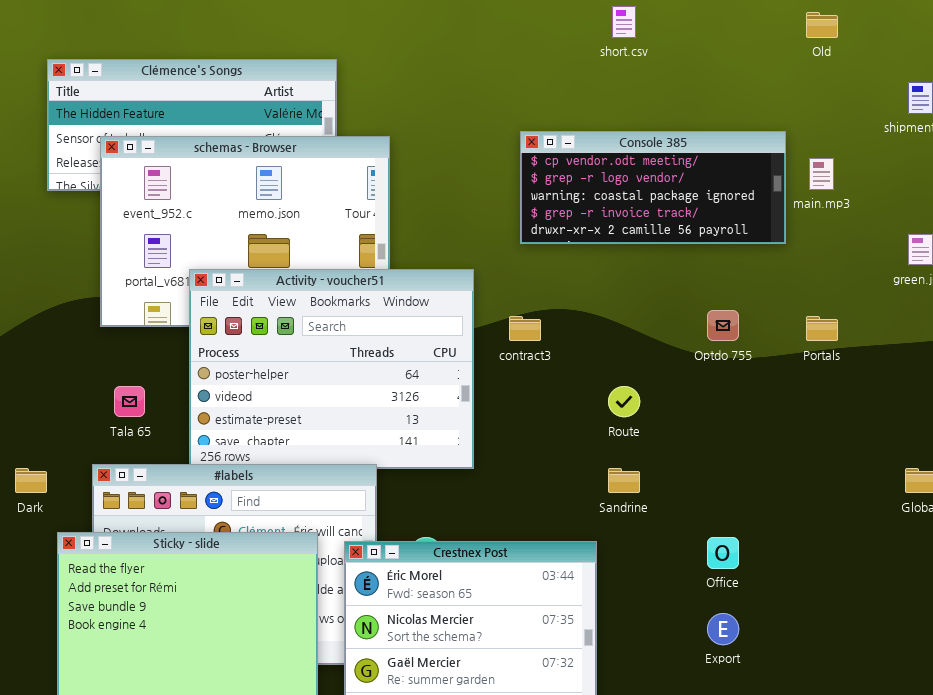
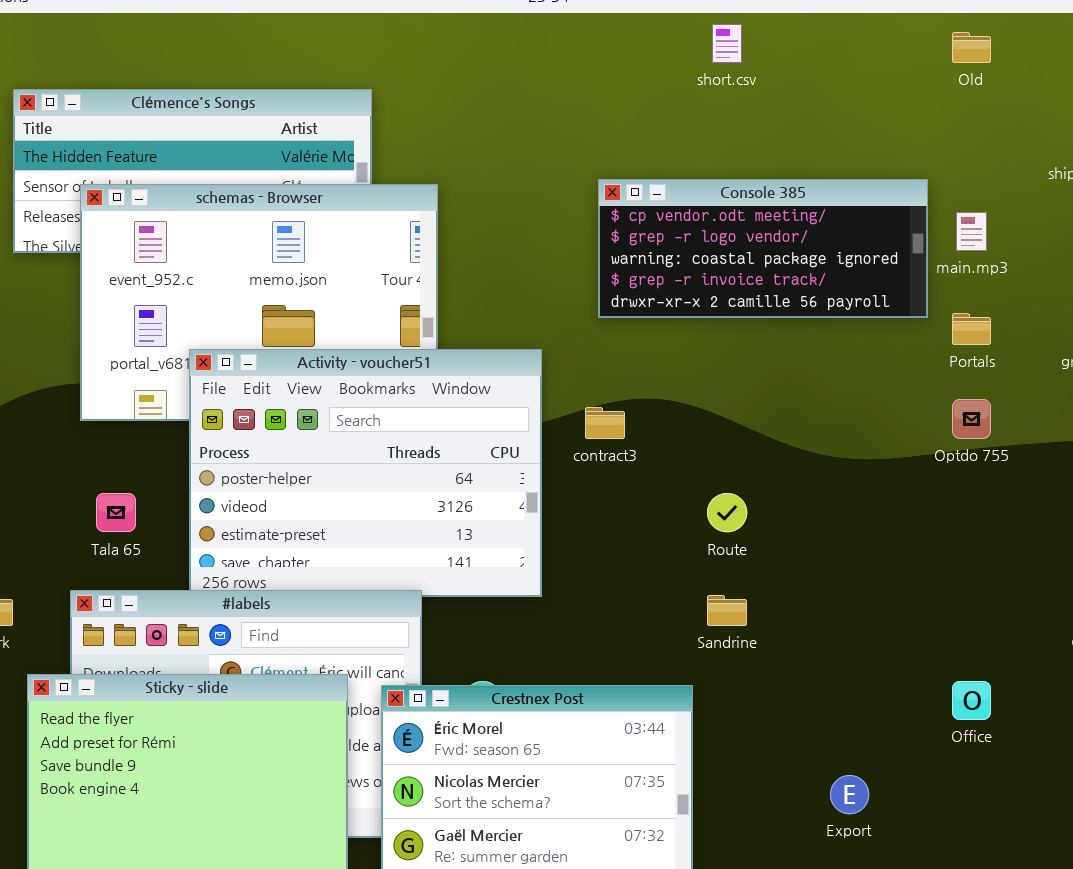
Optdo 755: [707,310,739,341] -> [952,399,991,439], moved
Portals: [806,316,838,341] -> [952,313,991,345], moved
Office: [707,537,739,569] -> [952,681,991,720], moved

